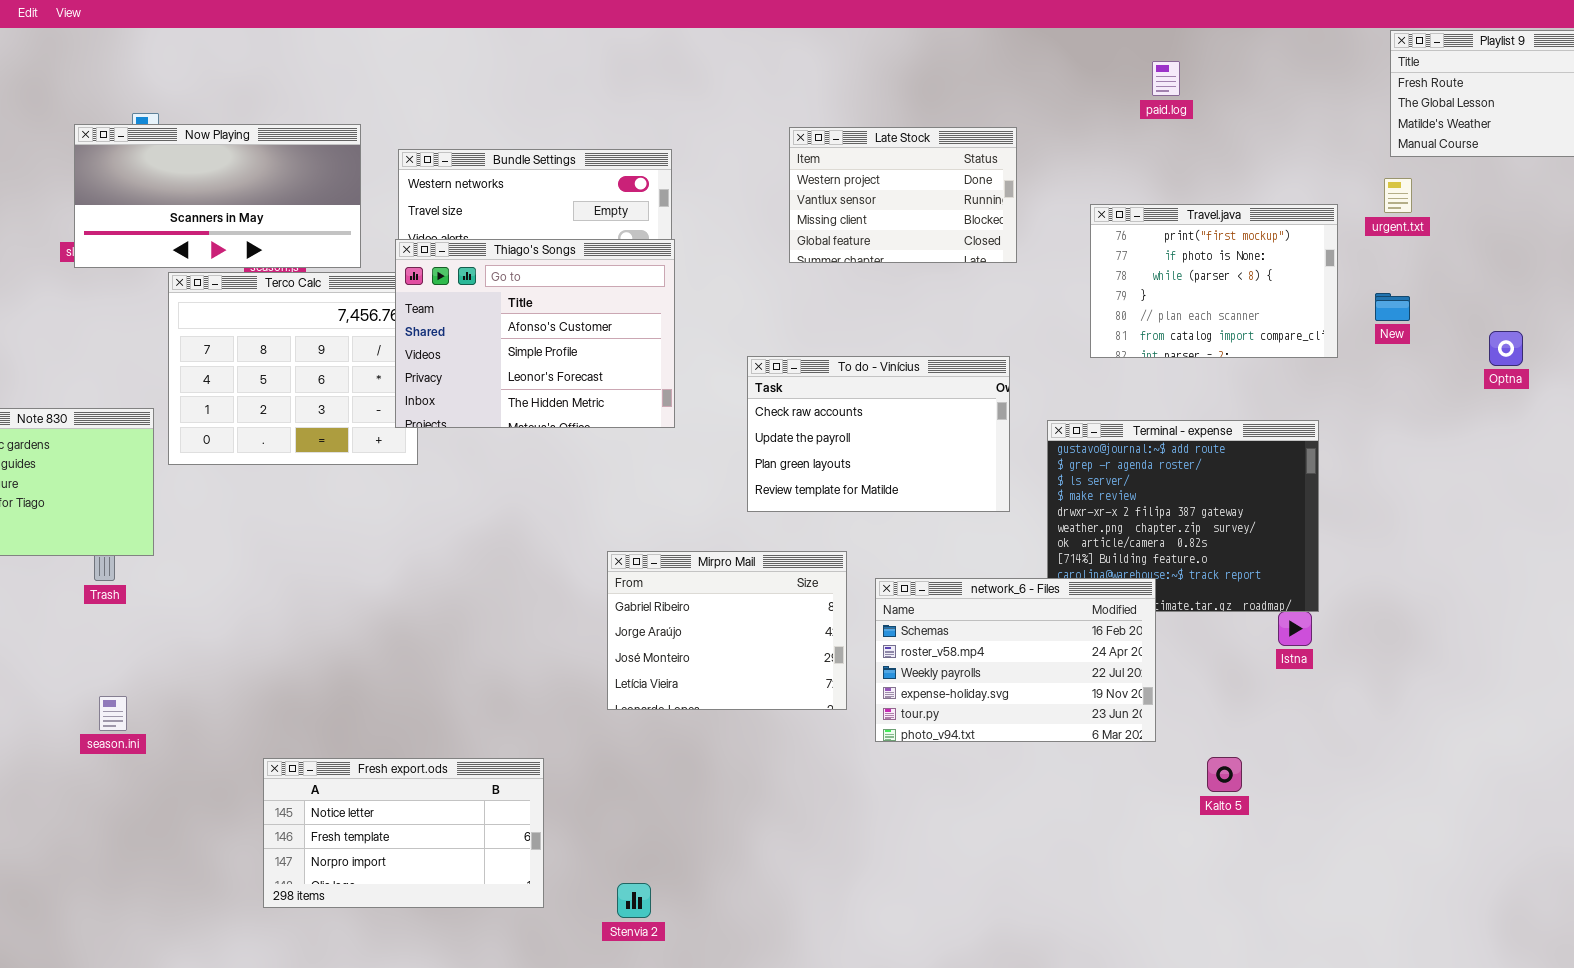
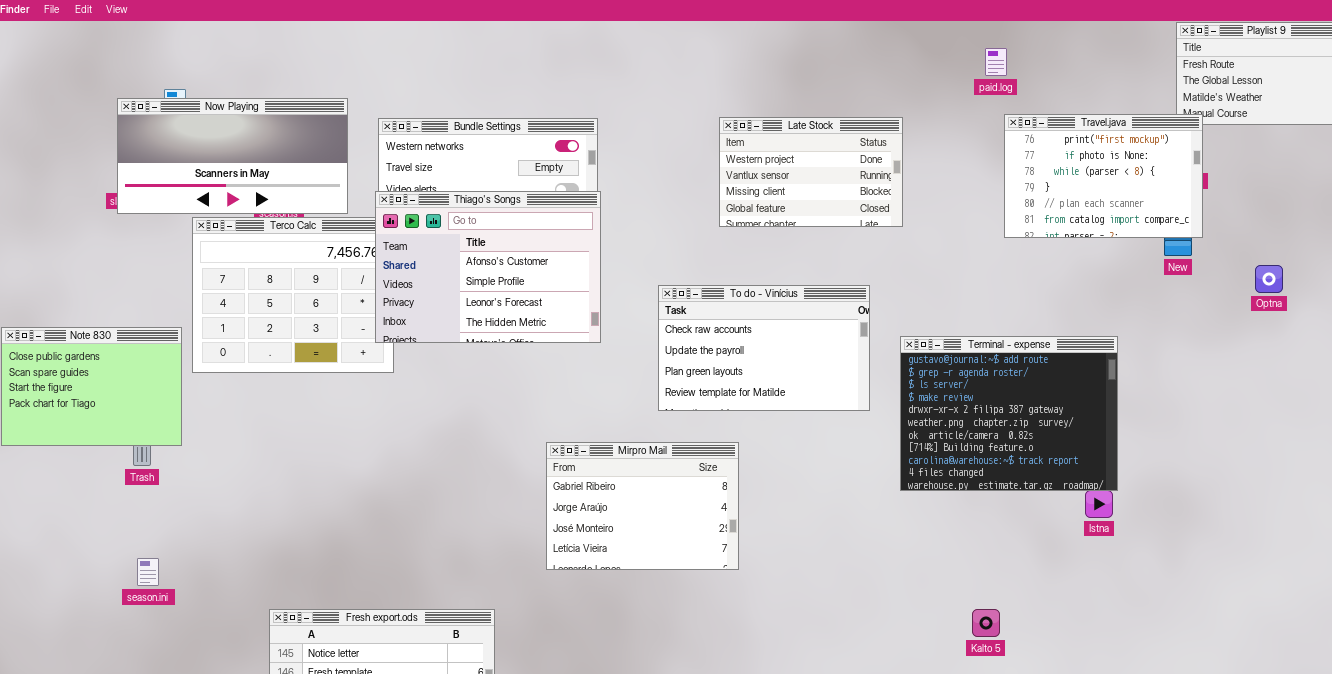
Late Stock: [789,127,1017,263] -> [719,117,903,227], moved
Travel.java: [1090,204,1338,358] -> [1004,114,1203,238], moved
network_6 - Files: [875,578,1156,742] -> none, closed
Kalto 5: [1207,757,1242,792] -> [972,609,1000,637], moved

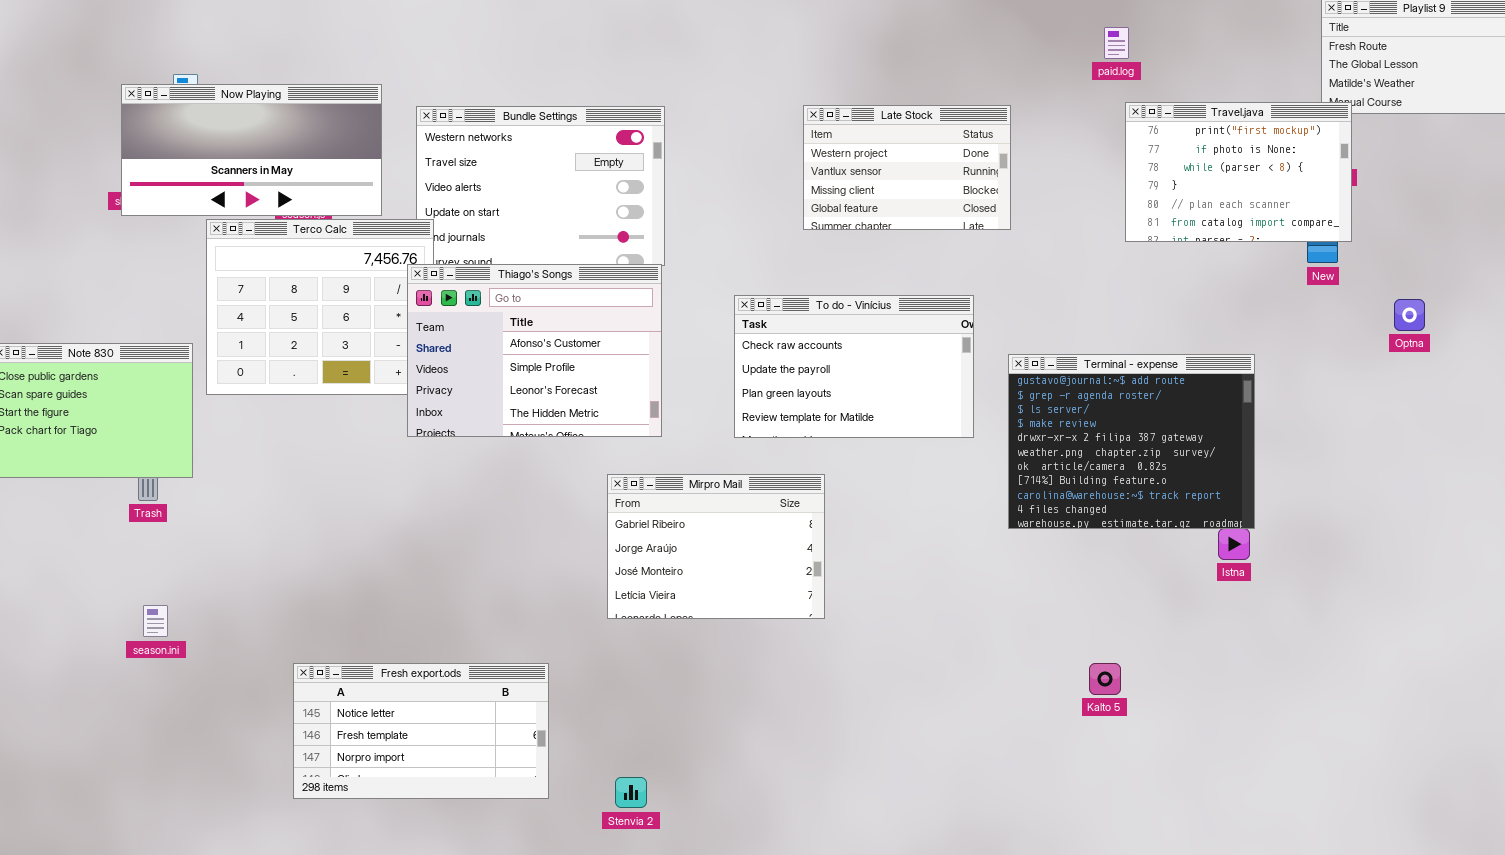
Thiago's Songs: [375,191,601,343] -> [407,264,662,437], moved
Optna: [1255,265,1283,293] -> [1394,299,1425,331], moved

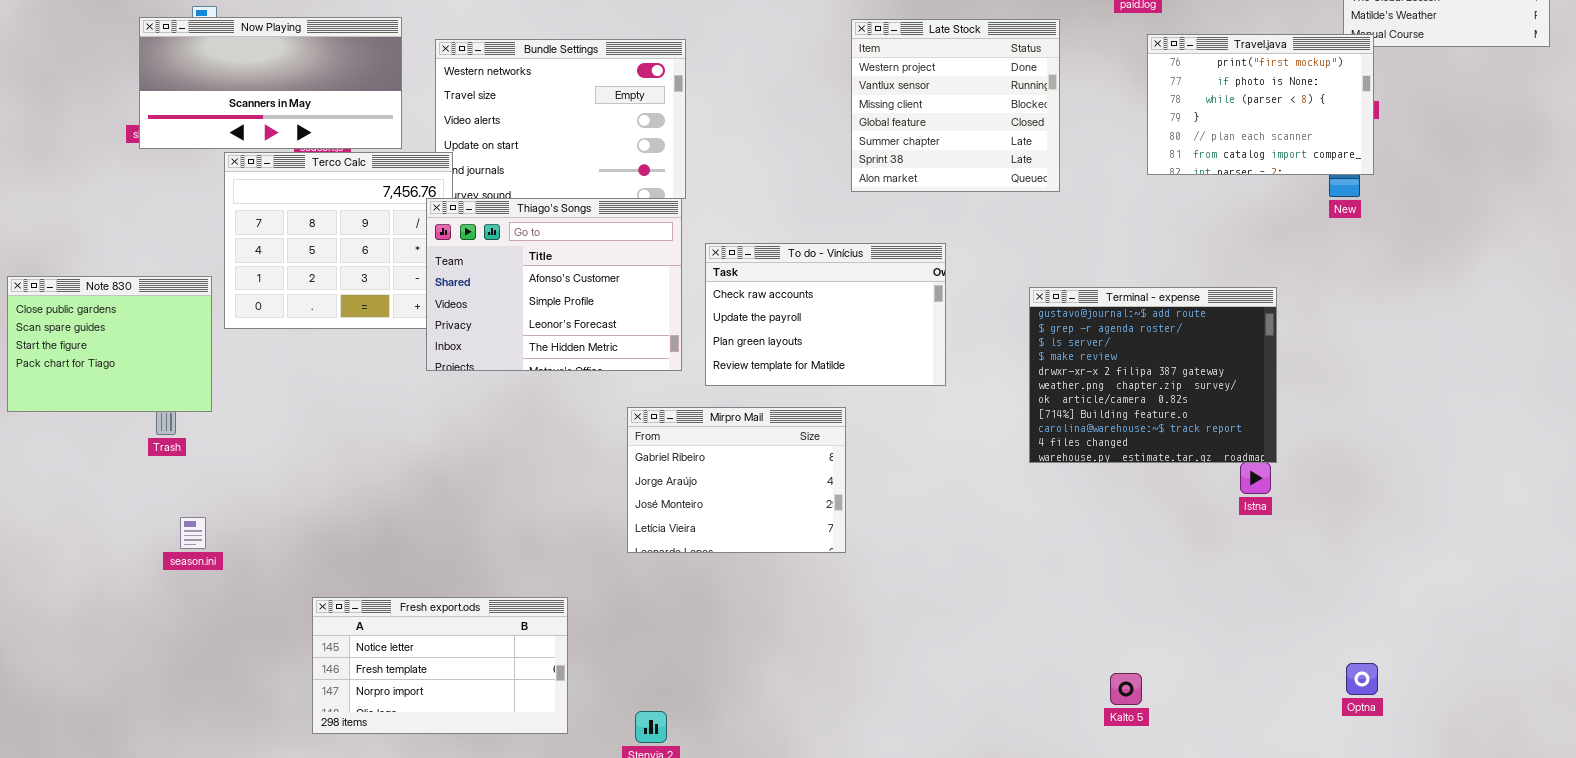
Late Stock: [803,105,1011,230] -> [851,19,1060,192], moved, resized
To do - Vinícius: [734,295,974,438] -> [705,243,946,386], moved
Optna: [1394,299,1425,331] -> [1346,663,1378,695], moved
season.ini: [143,605,168,637] -> [180,517,206,549], moved
Kalto 5: [1089,663,1121,695] -> [1110,673,1142,705], moved

